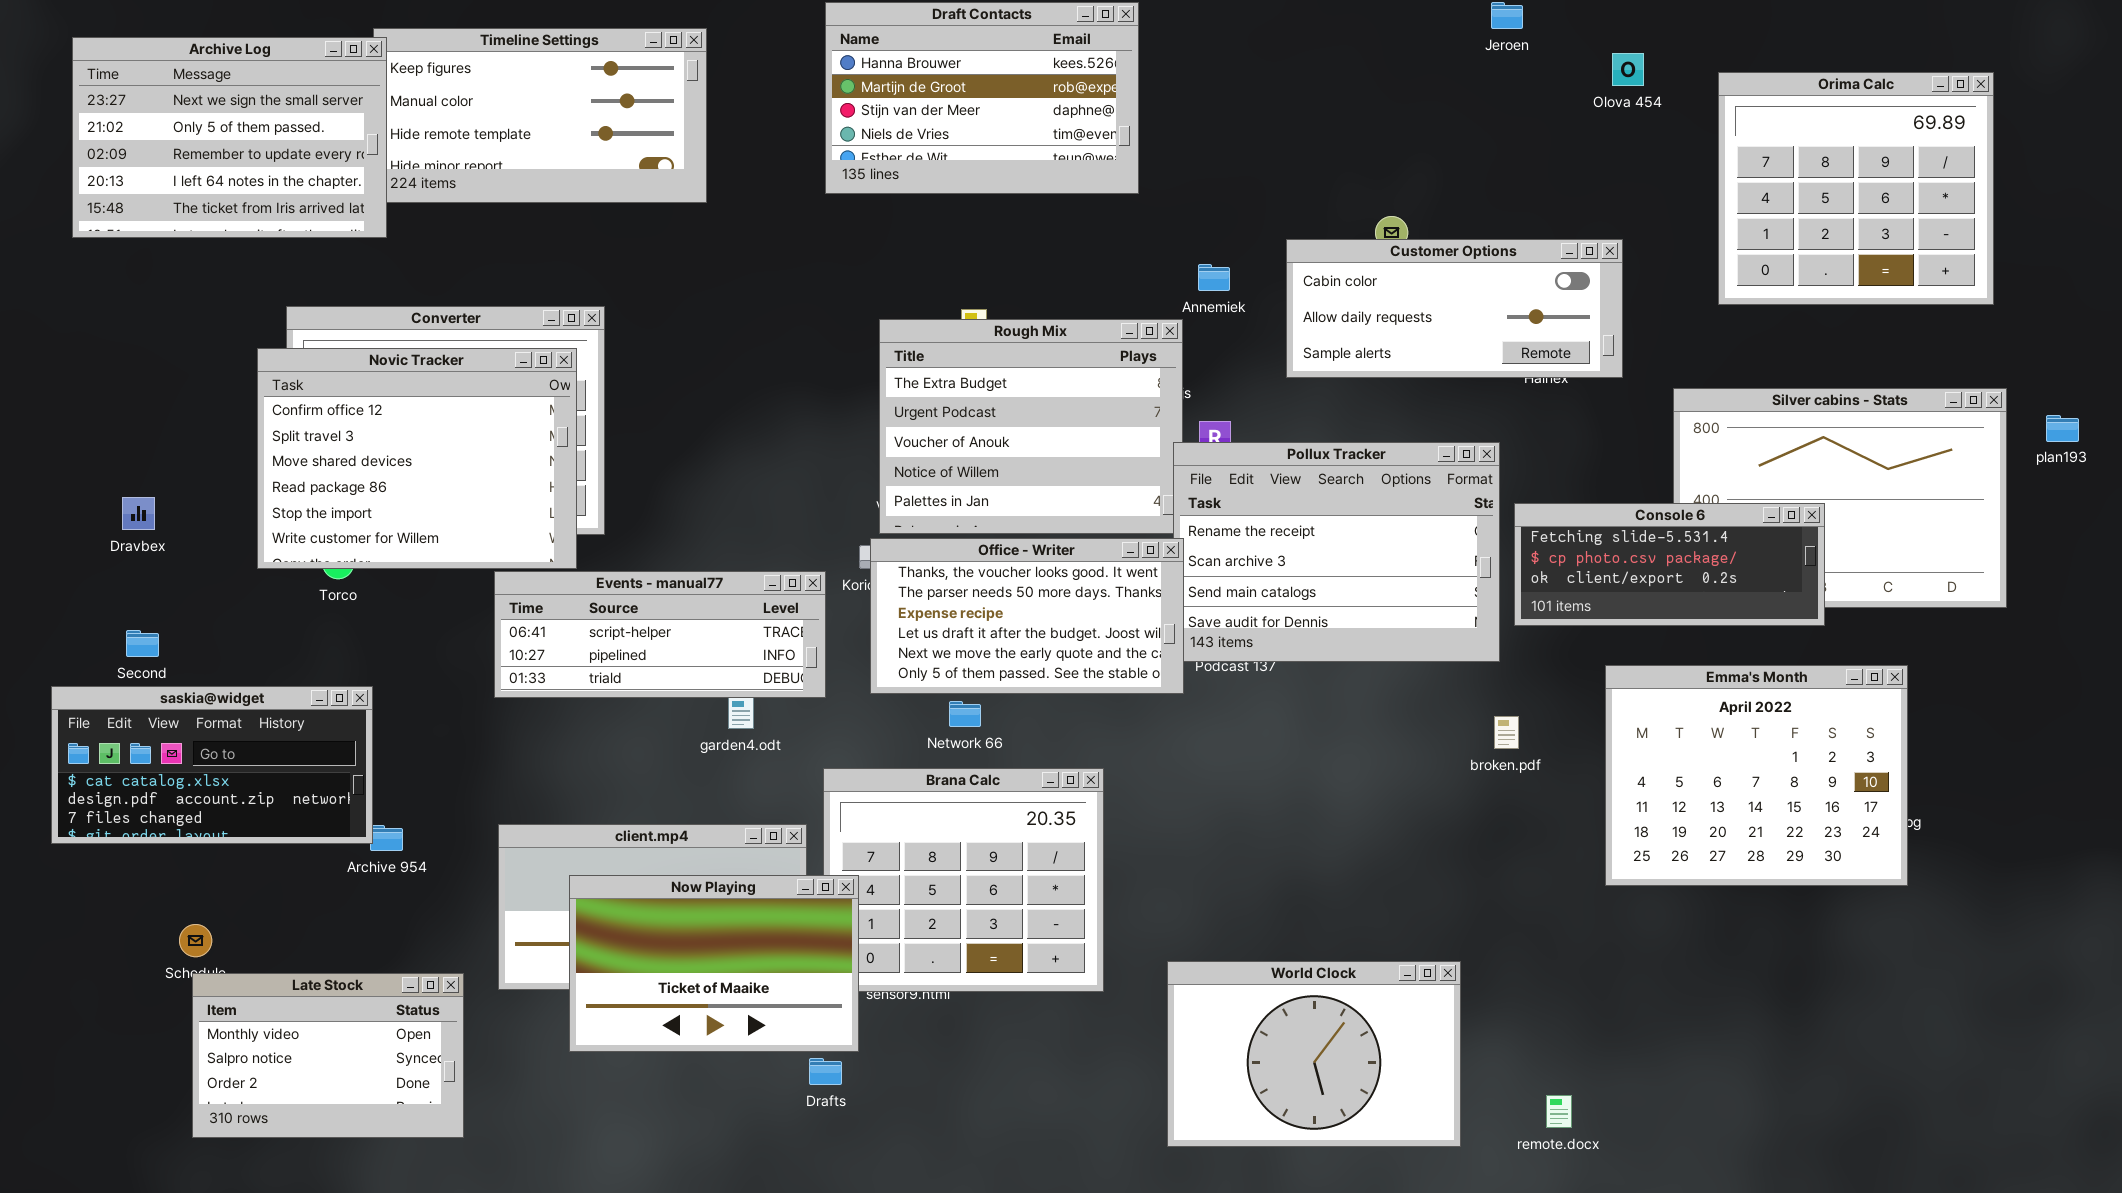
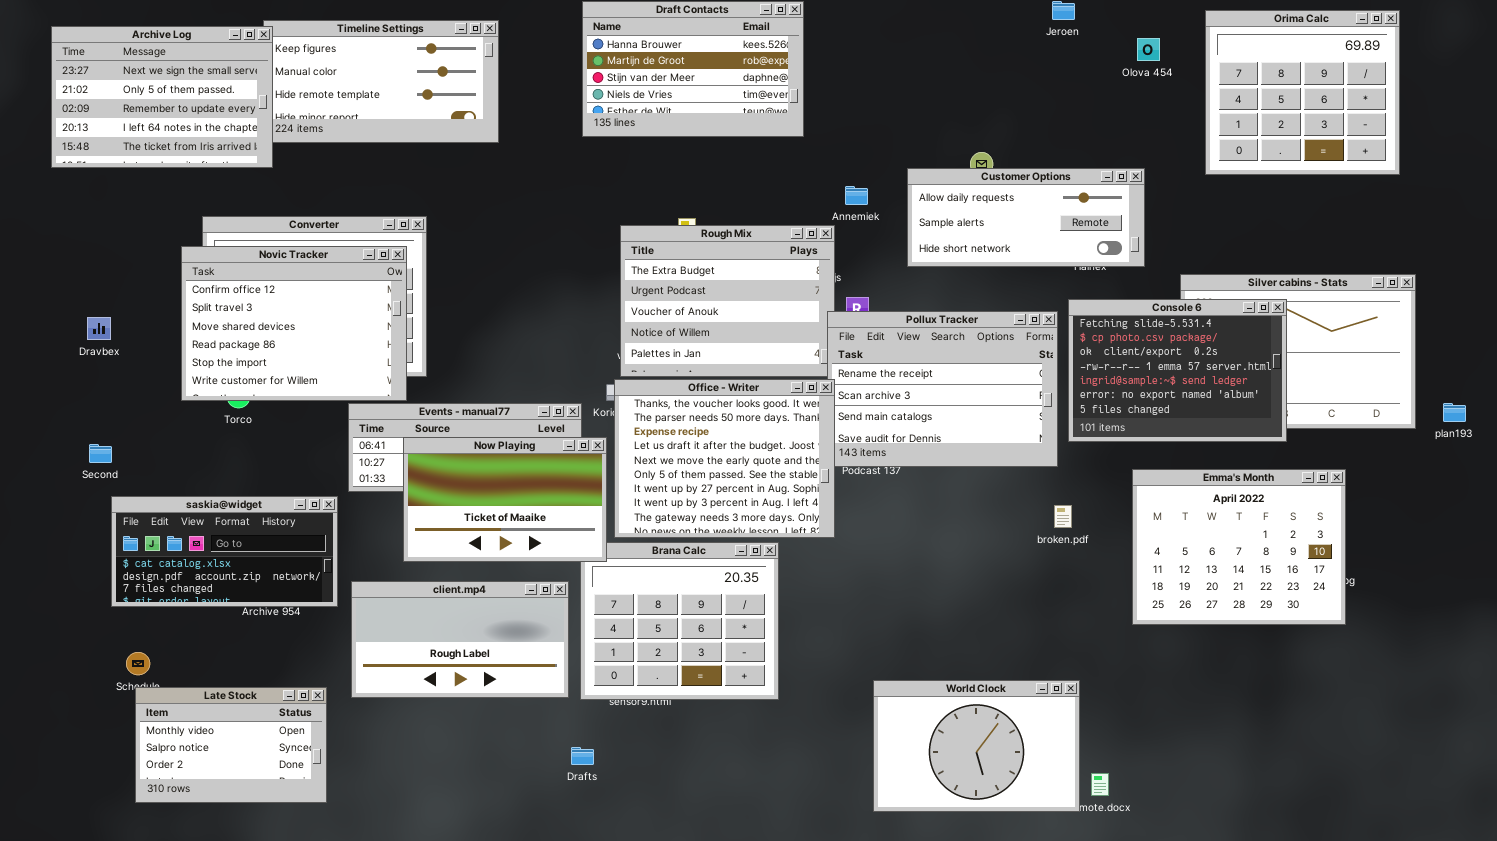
Orima Calc: [1718,72,1994,305] -> [1205,10,1400,175], moved
Customer Options: [1286,239,1623,378] -> [907,168,1145,267], scrolled down 1 row
plan193: [2046,415,2079,442] -> [1443,403,1466,422], moved
Dravbex: [122,497,155,530] -> [87,317,111,340], moved
Console 6: [1514,503,1825,626] -> [1068,299,1287,442], resized
Office - Writer: [870,538,1184,694] -> [614,379,835,538], resized
saskia@widget: [51,686,373,844] -> [111,496,338,607], moved
Now Playing: [569,875,859,1052] -> [403,437,607,562], moved
World Clock: [1167,961,1461,1147] -> [873,680,1080,812], moved

